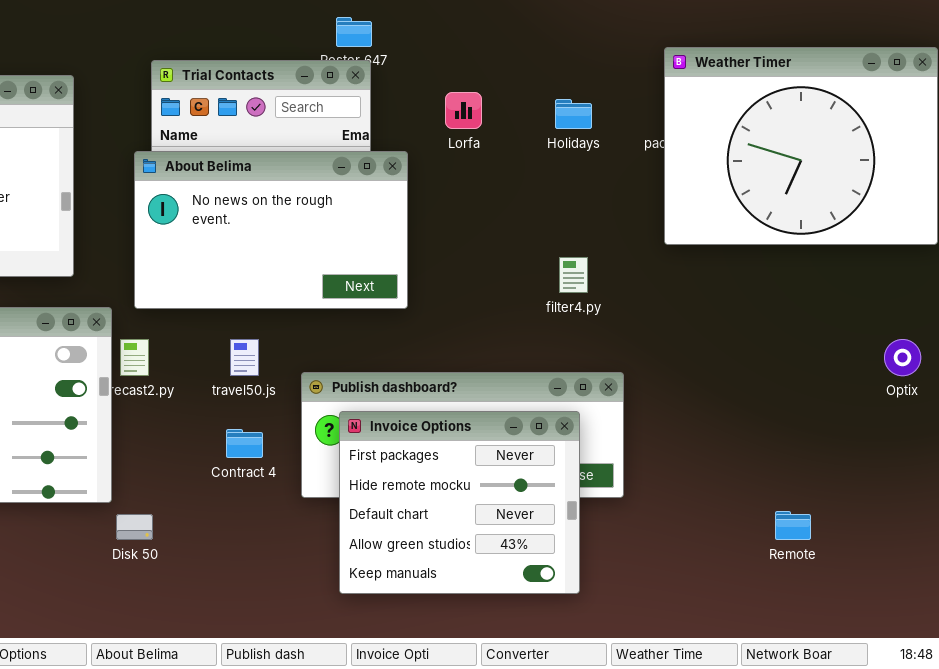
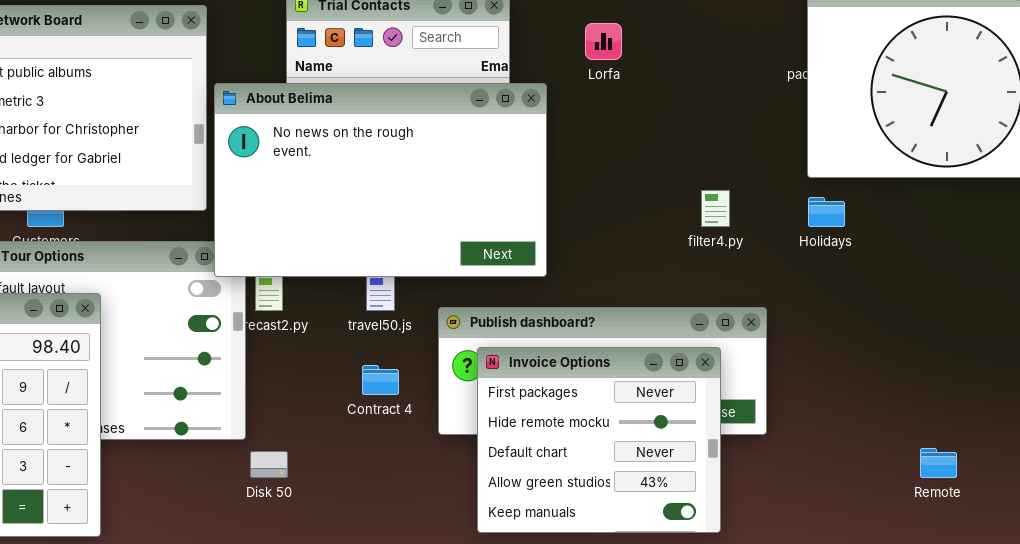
Holidays: [555,99,592,129] -> [808,197,845,227], moved
About Belima: [134,151,408,309] -> [214,83,547,277], resized

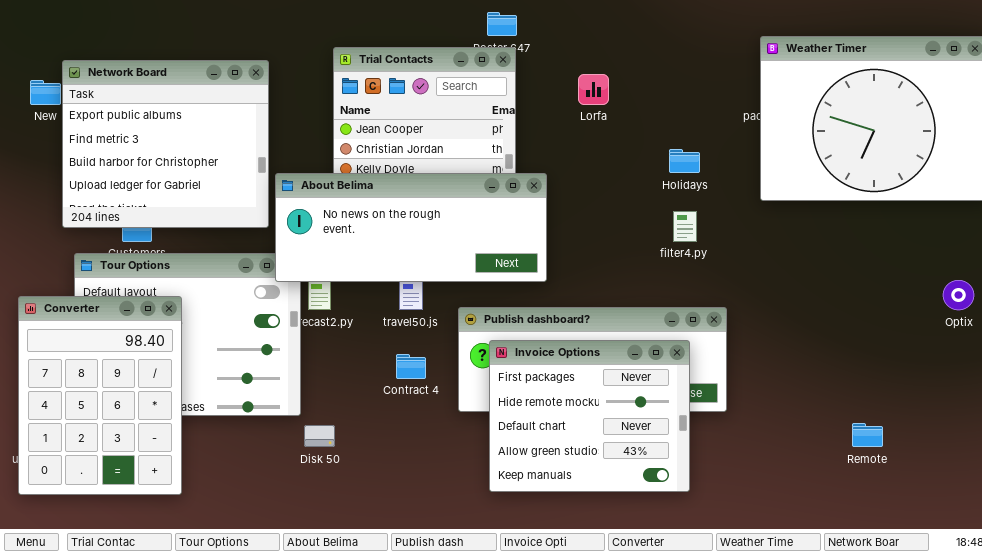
About Belima: [214,83,547,277] -> [275,173,547,282], resized
Holidays: [808,197,845,227] -> [669,149,700,173], moved

